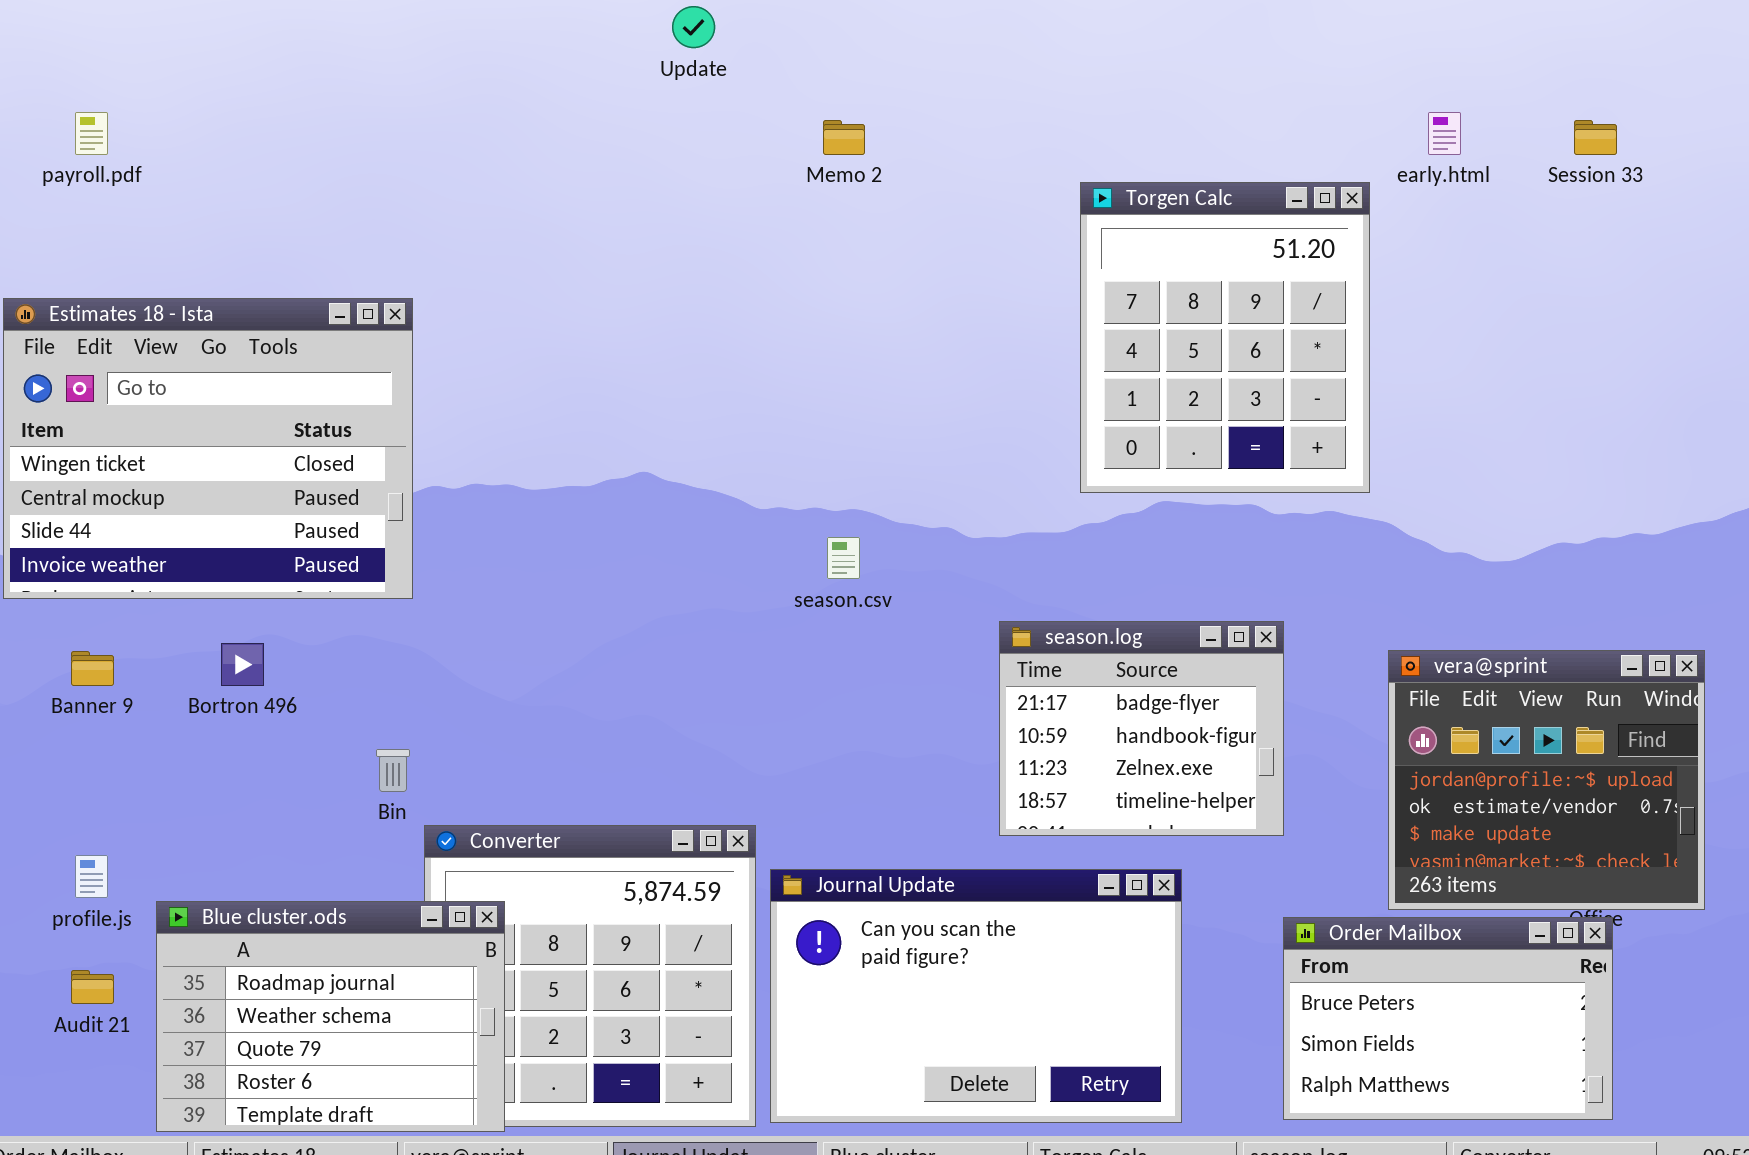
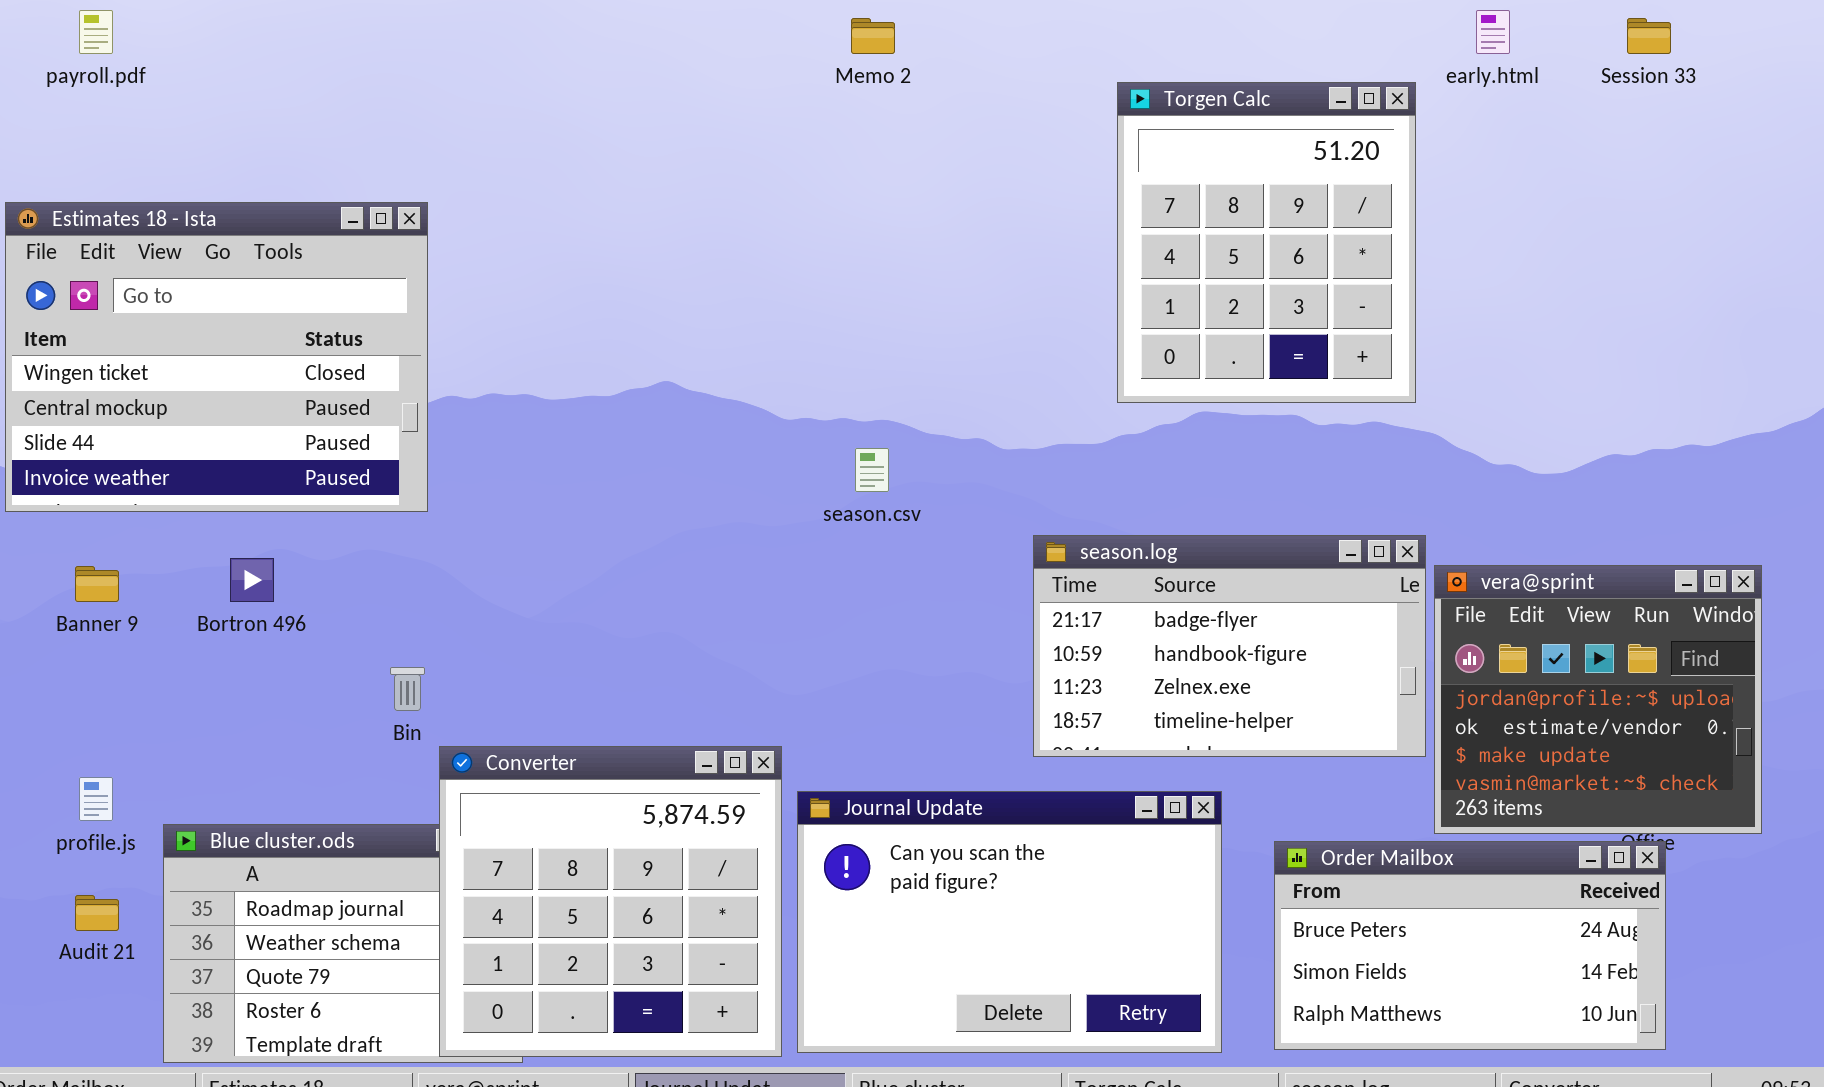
season.log: [999,621,1284,836] -> [1033,535,1426,757], resized
Converter: [424,825,756,1127] -> [439,746,782,1057], raised
Order Mailbox: [1283,917,1613,1120] -> [1274,841,1666,1050], resized

